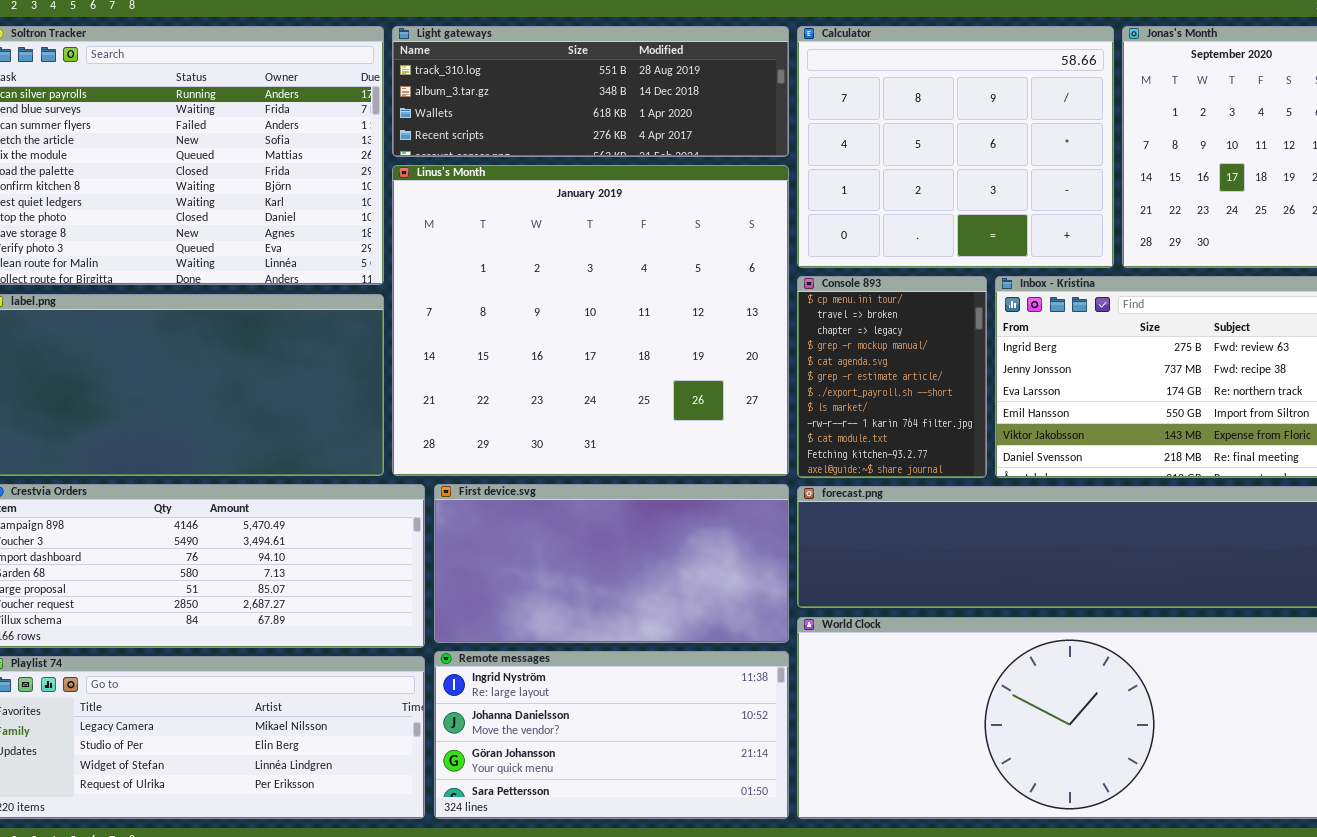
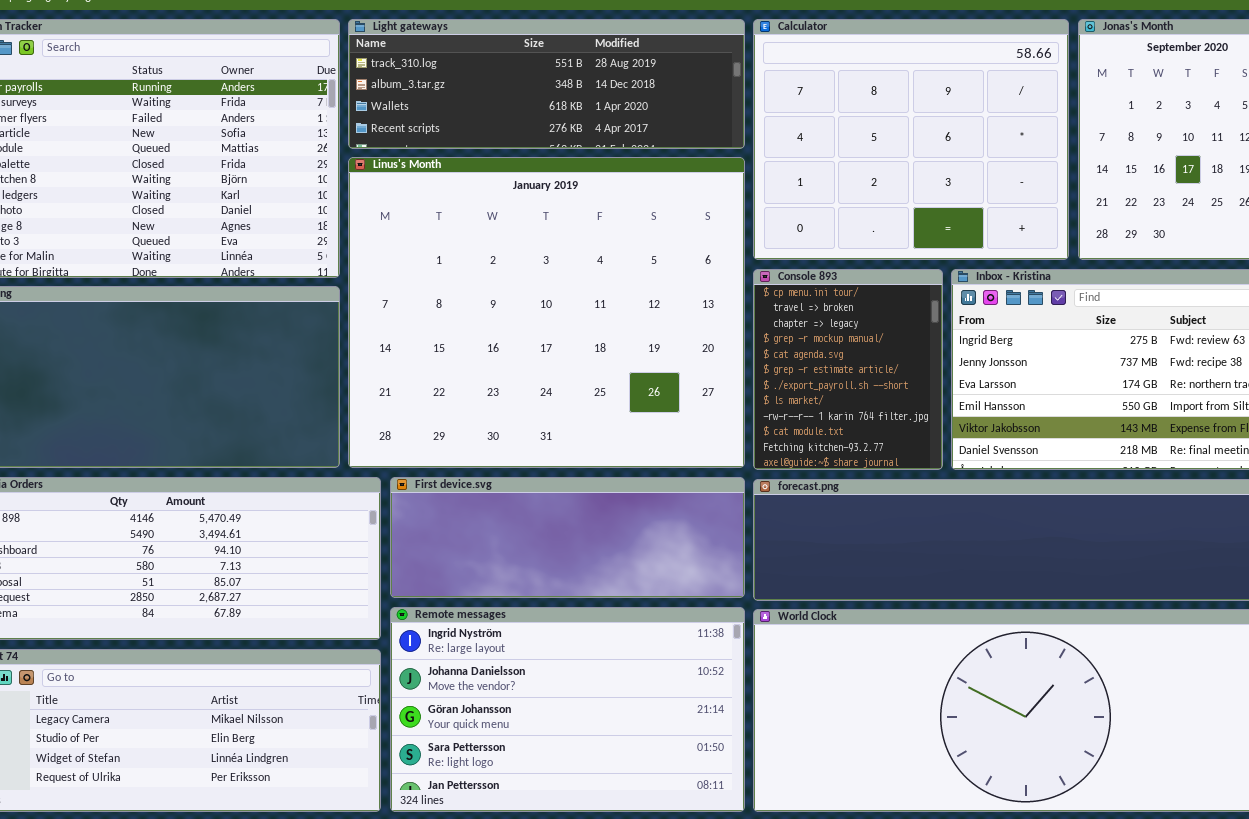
First device.svg: [434,484,789,643] -> [390,477,745,598], resized
Remote messages: [434,651,789,819] -> [390,607,745,812], resized

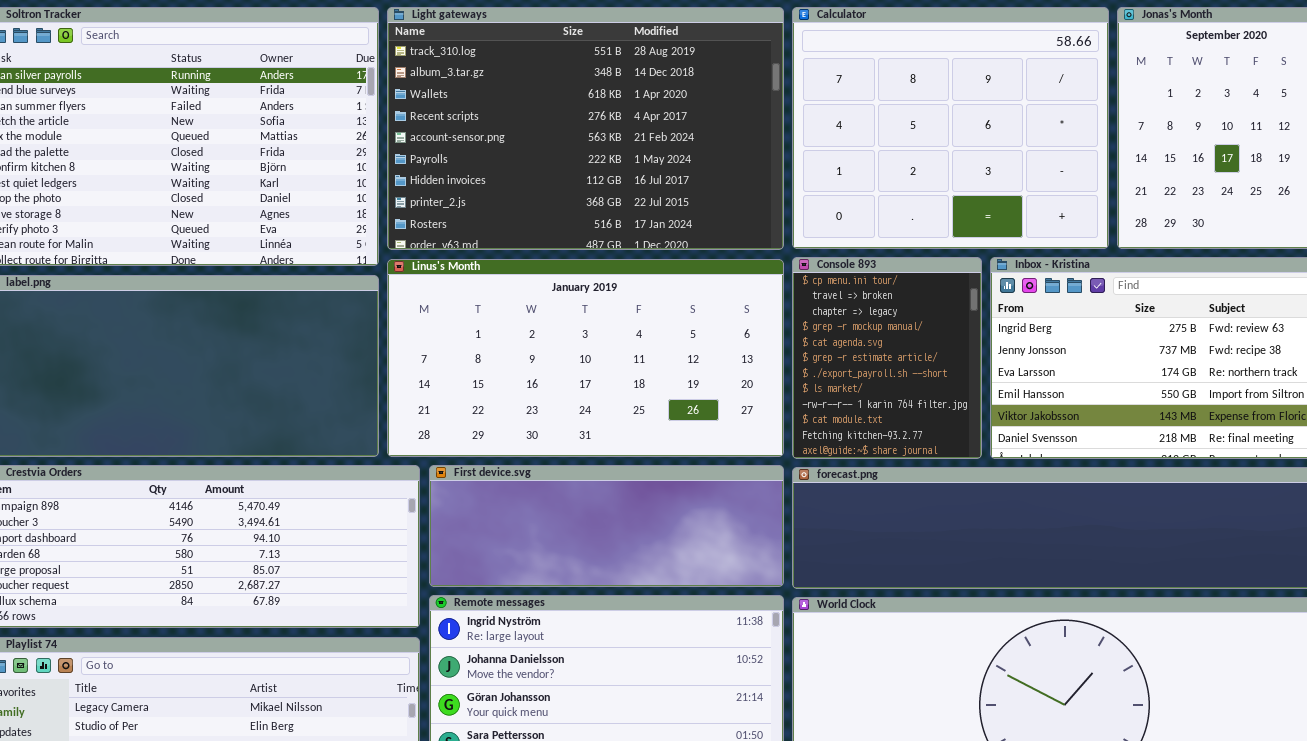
Light gateways: [348,19,745,149] -> [387,7,784,250], resized
Linus's Month: [348,157,745,468] -> [387,259,784,457], resized

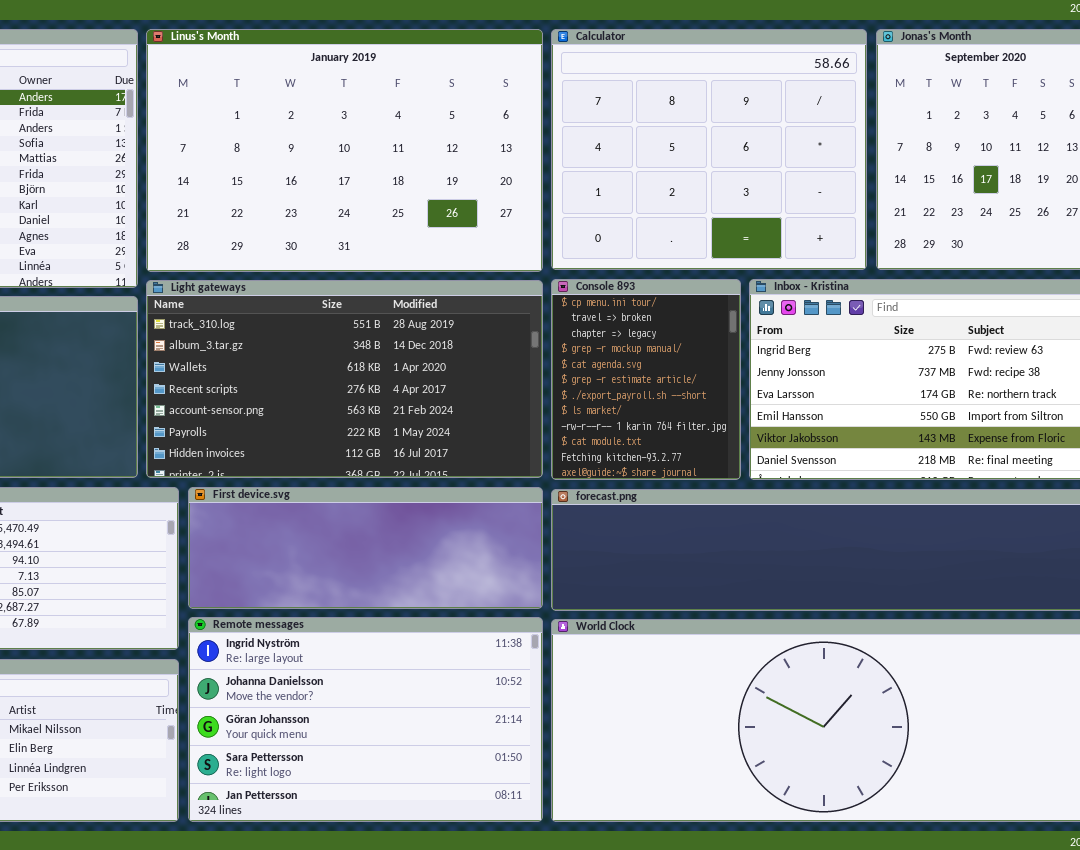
Light gateways: [387,7,784,250] -> [146,280,543,478], moved, resized
Linus's Month: [387,259,784,457] -> [146,29,543,272], moved, resized

